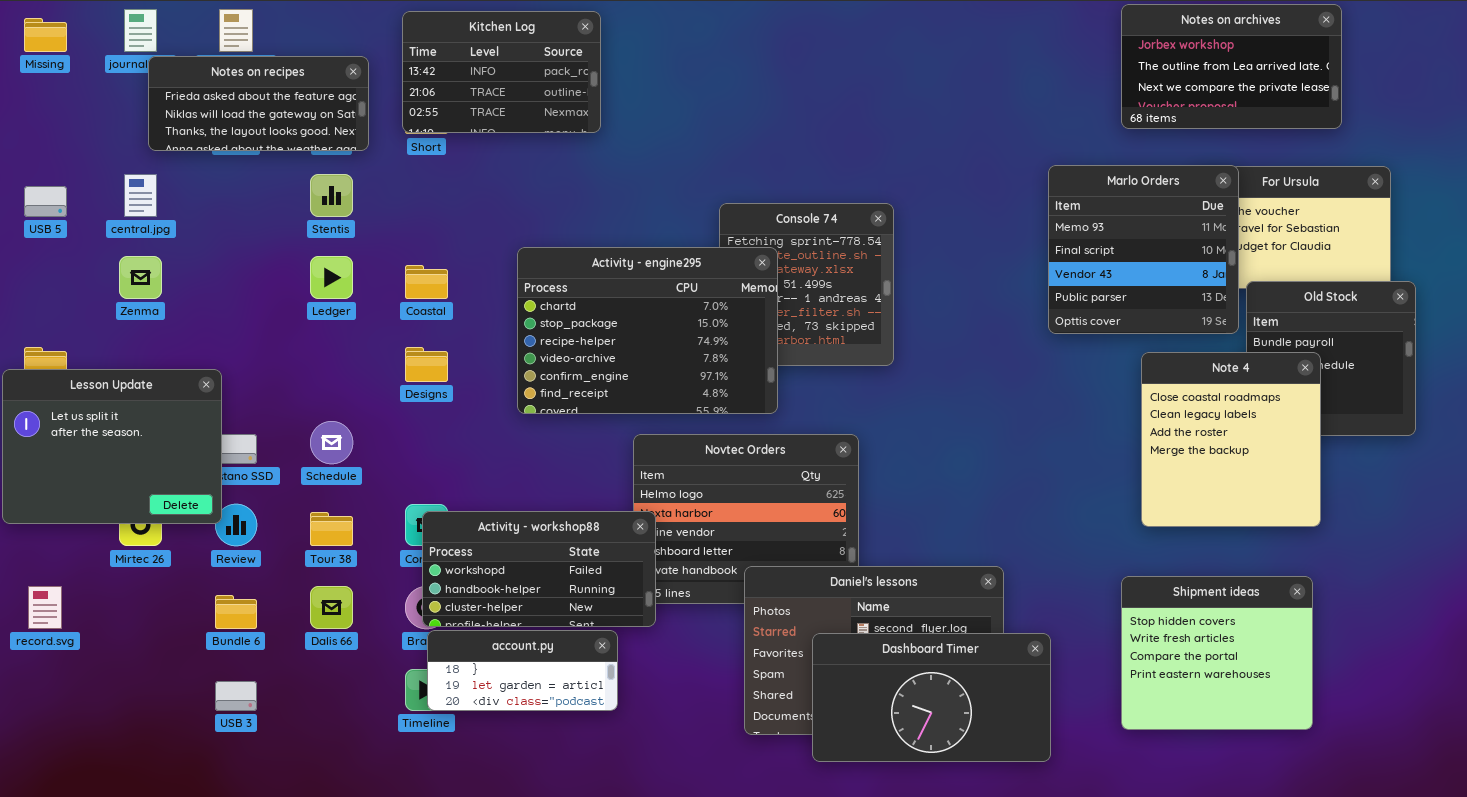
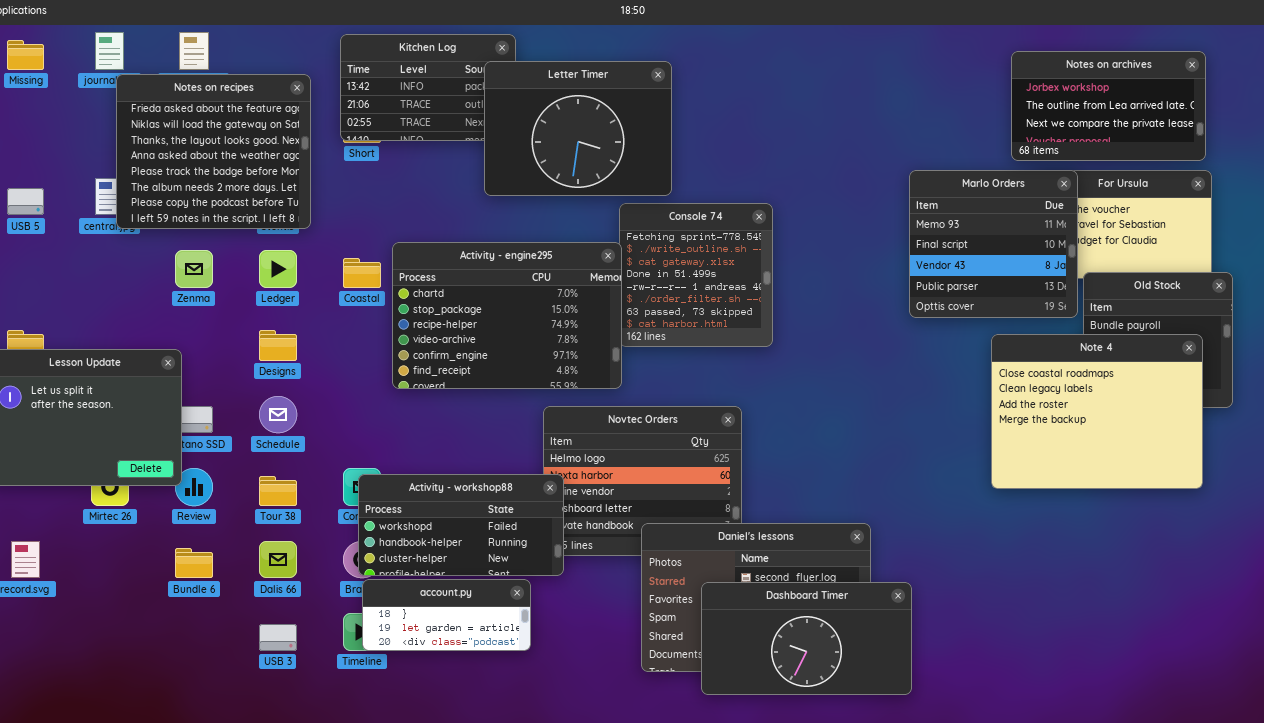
Notes on archives: [1121,4,1342,129] -> [1011,51,1206,161], moved
Letter Timer: none -> [484,61,672,196], opened
Notes on recipes: [148,56,369,151] -> [116,74,311,229], resized
Activity - engine295: [517,247,778,414] -> [392,242,622,389], moved
Zenma: [119,256,162,299] -> [175,250,213,288], moved
Designs: [405,347,448,382] -> [259,330,297,361], moved
Note 4: [1141,352,1321,527] -> [991,334,1203,489], resized
Shipment ideas: [1121,576,1313,730] -> none, closed
USB 3: [215,681,257,711] -> [259,624,297,651], moved

